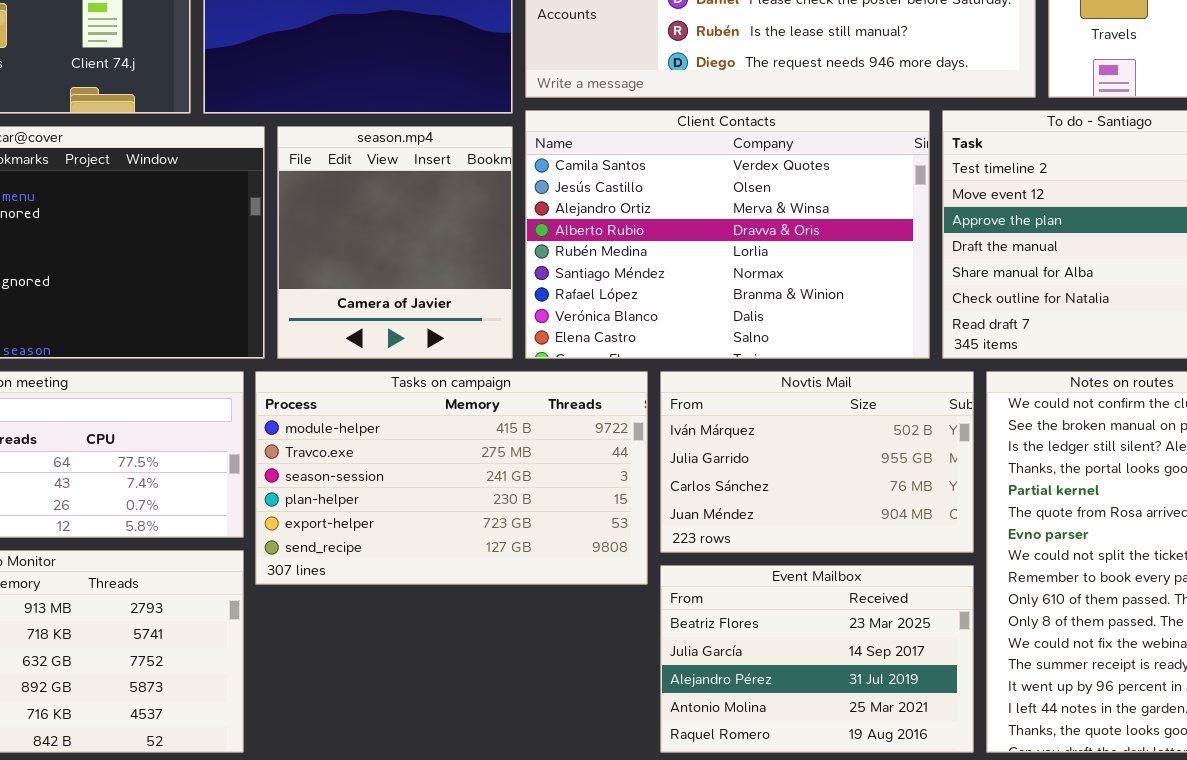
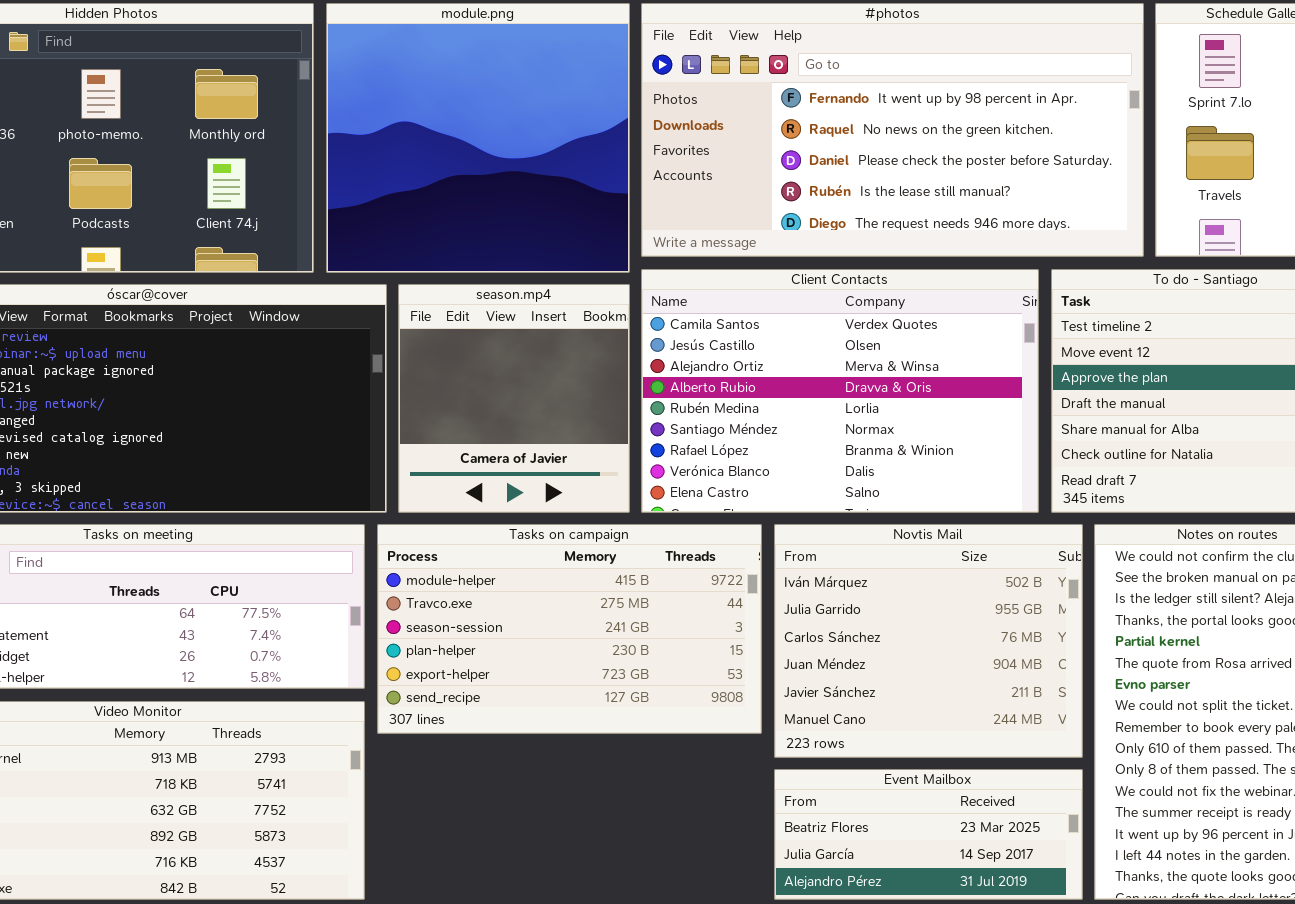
Novtis Mail: [660,371,974,553] -> [774,524,1083,758], resized
Event Mailbox: [660,565,974,753] -> [774,769,1083,900], resized

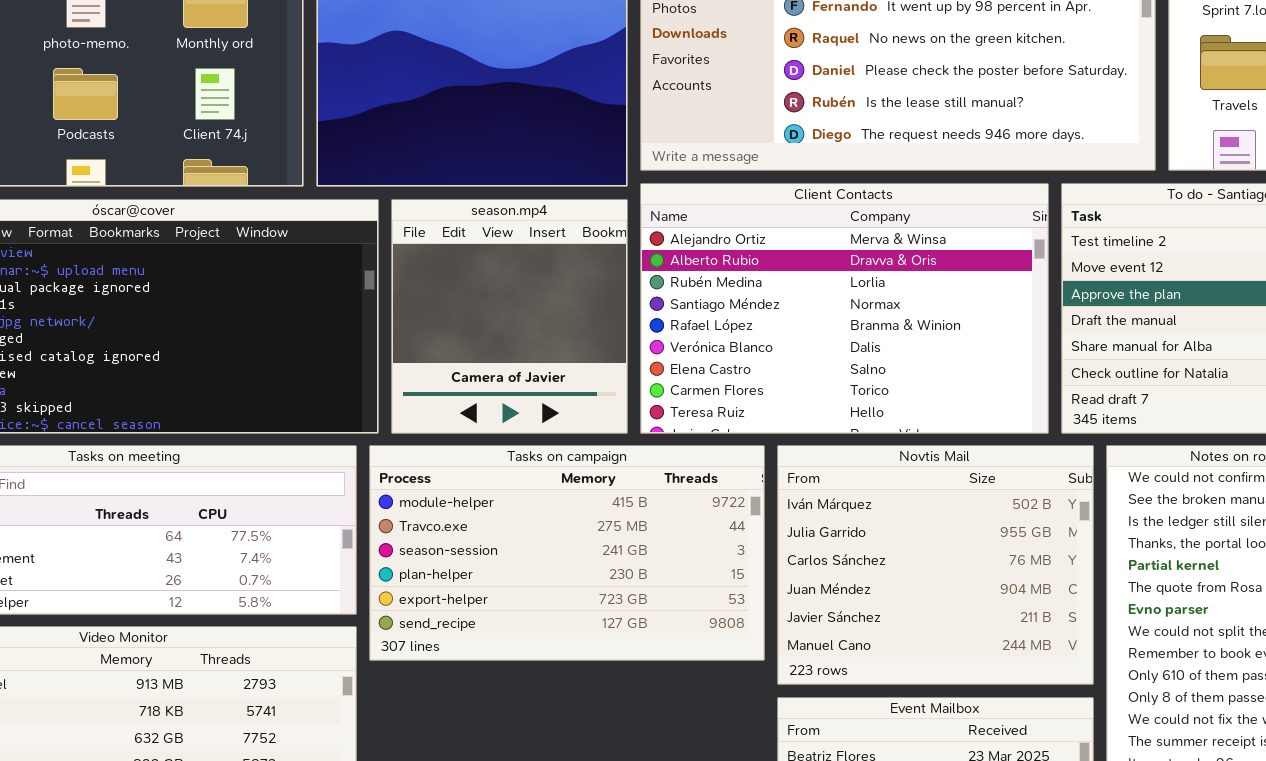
Client Contacts: [641,269,1039,513] -> [640,183,1049,434], scrolled down 2 rows

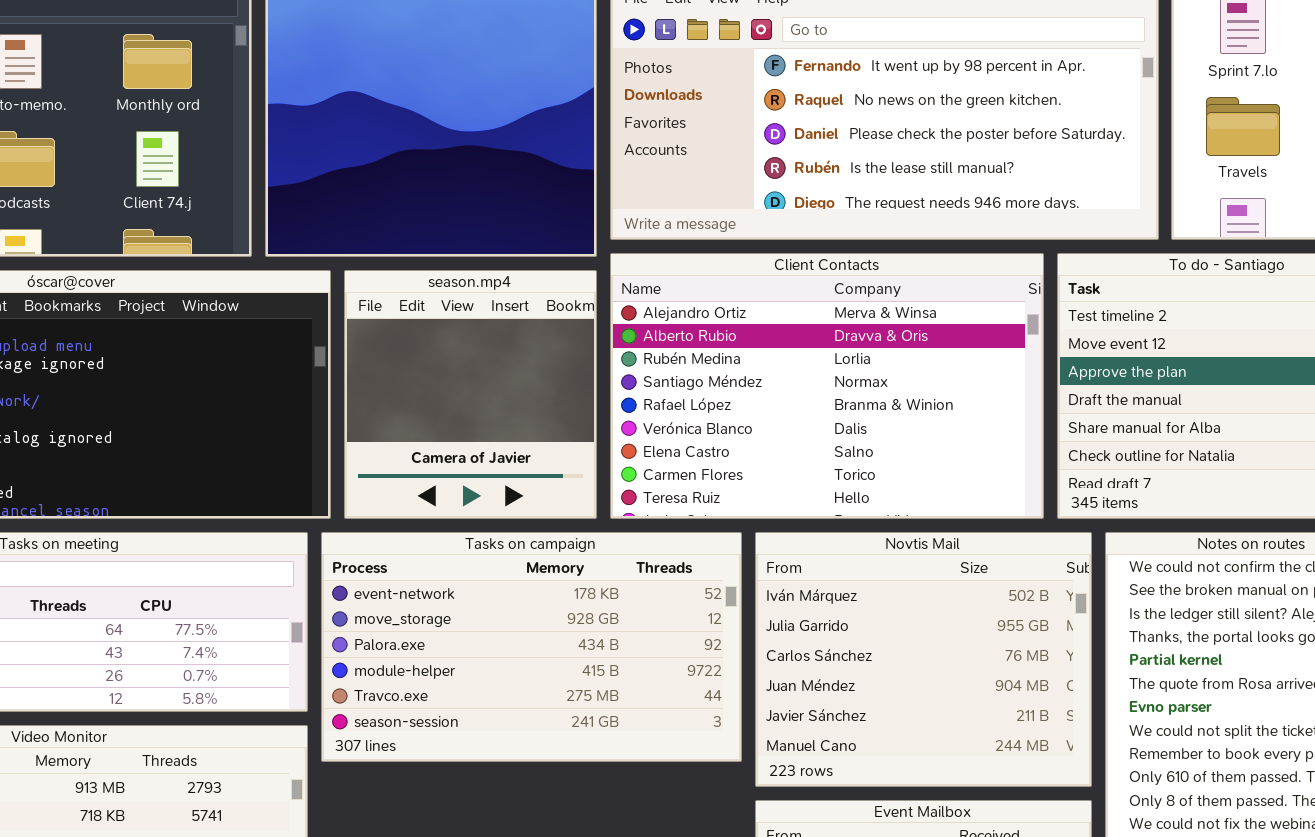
Tasks on campaign: [369,445,765,661] -> [321,532,742,762], scrolled up 3 rows

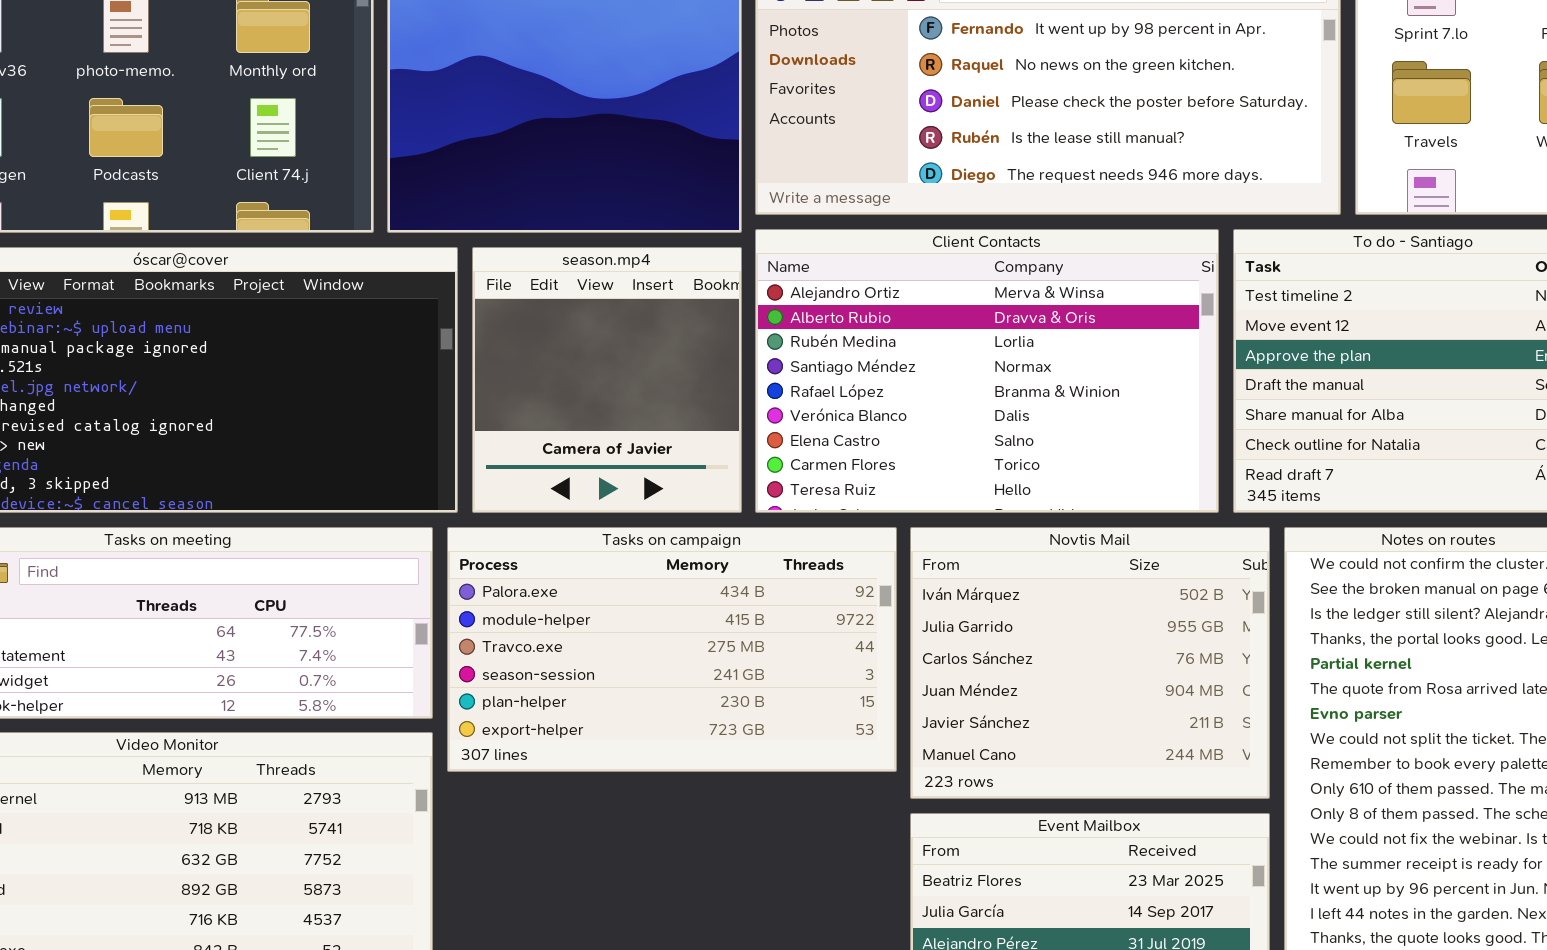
Tasks on campaign: [321,532,742,762] -> [447,527,897,772], scrolled down 2 rows

